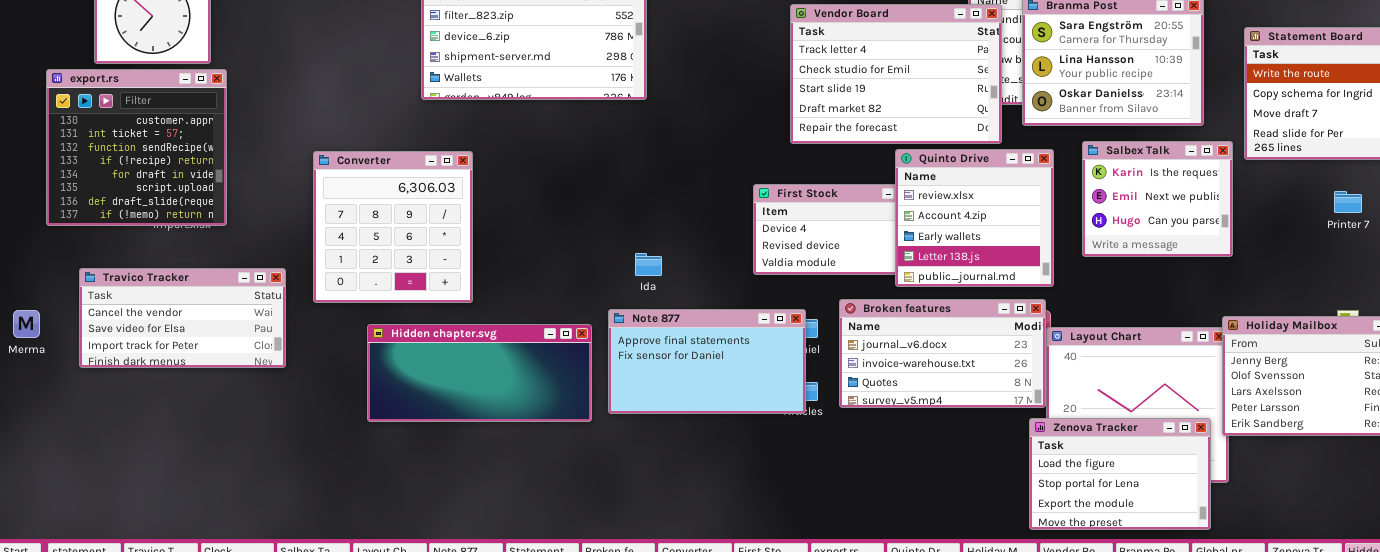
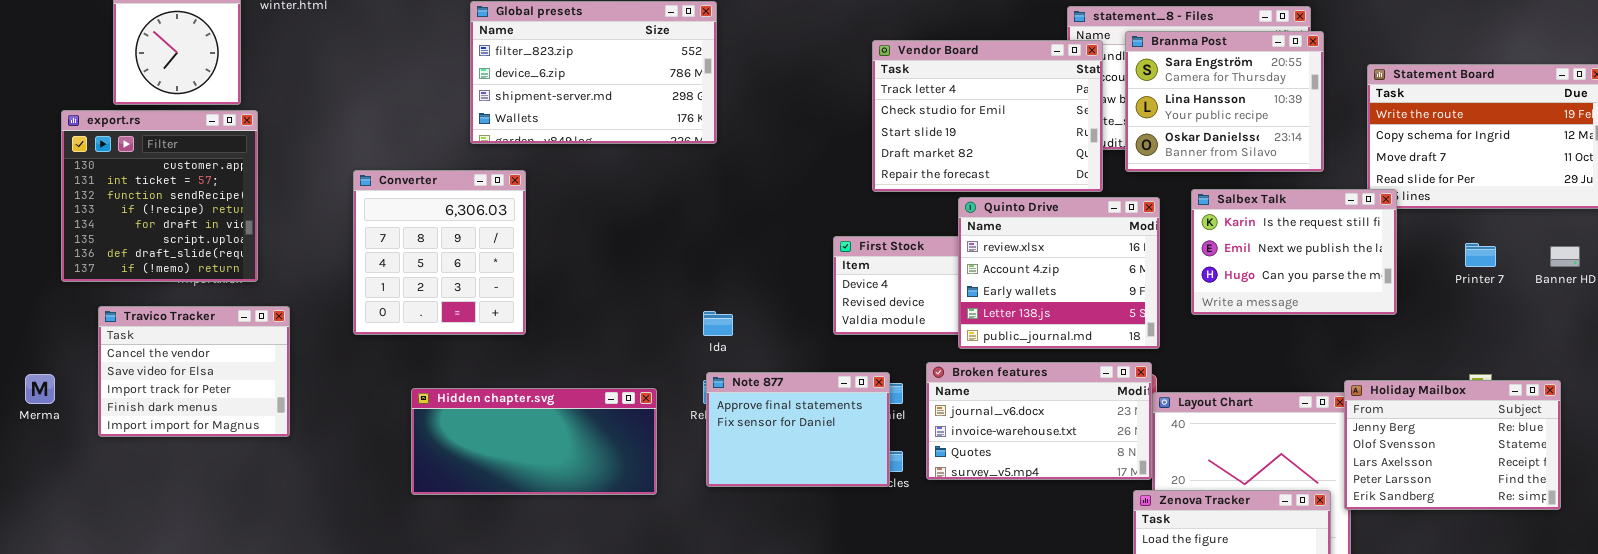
Salbex Talk: [1082,141,1233,257] -> [1191,189,1397,315], resized
Quinto Drive: [895,149,1054,287] -> [958,197,1160,349], resized
Converter: [313,151,473,303] -> [353,170,526,335], moved
Travico Tracker: [79,268,286,368] -> [98,306,290,437], resized
Note 877: [608,309,806,414] -> [706,372,890,487], resized

